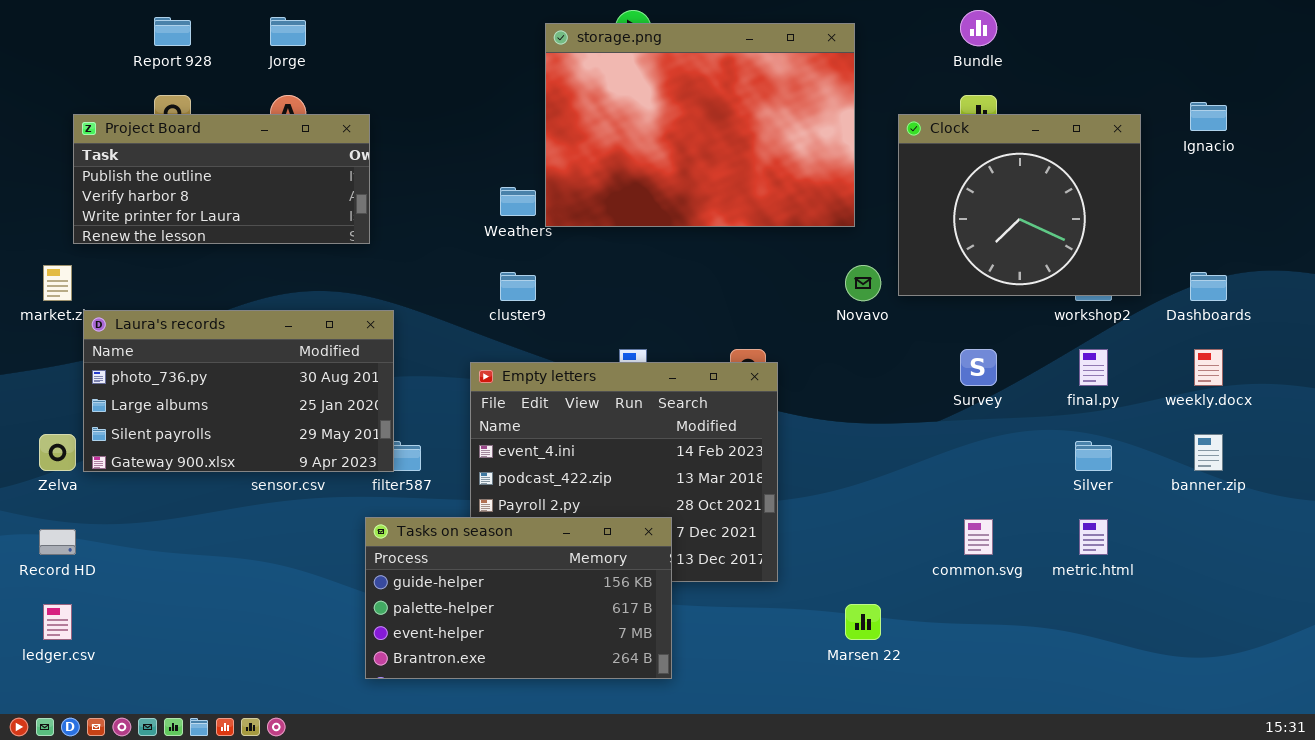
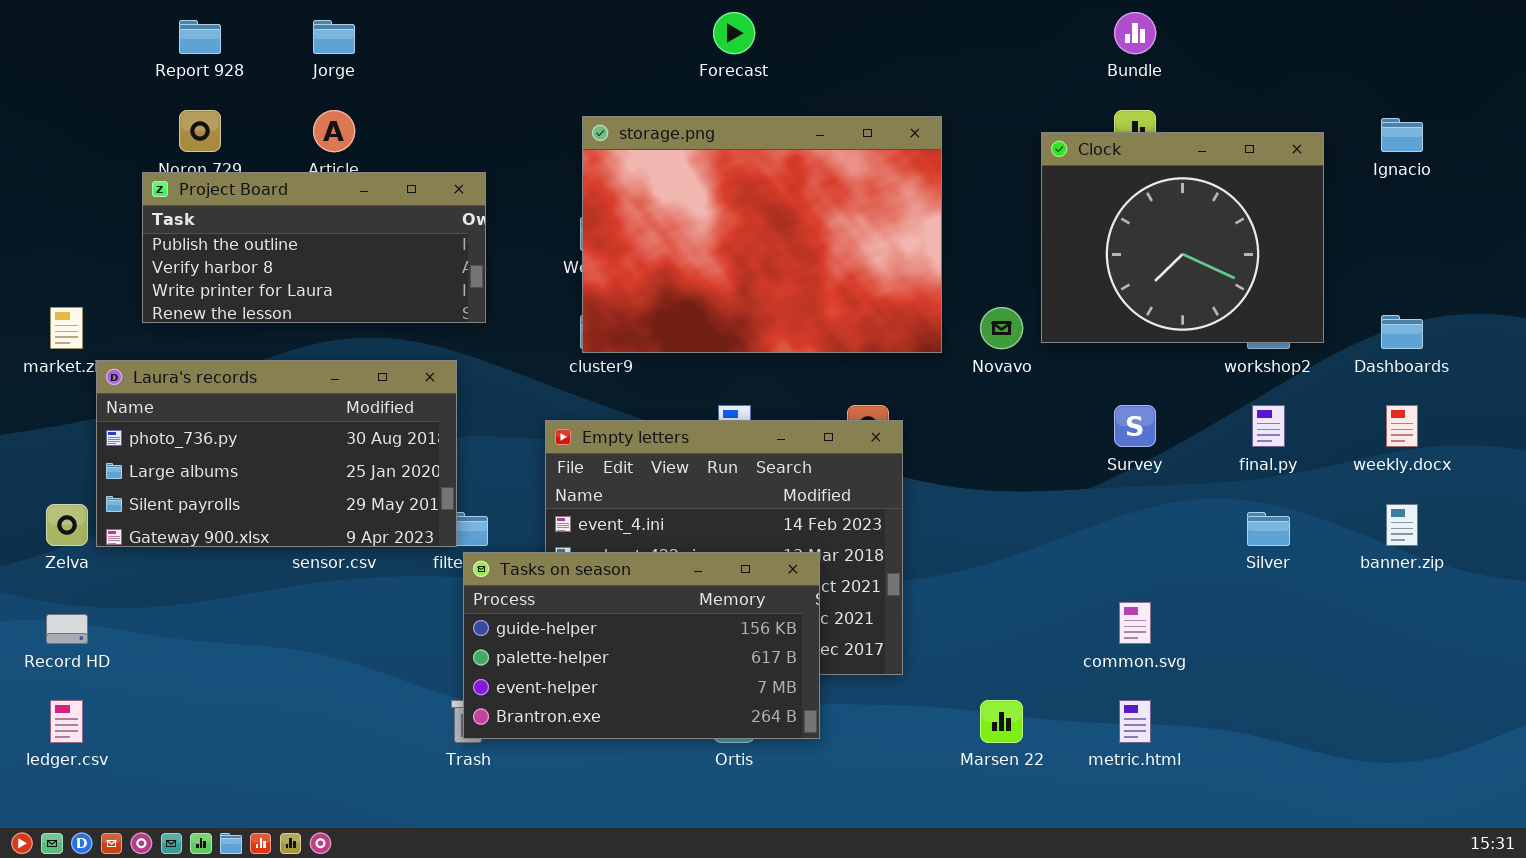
storage.png: [545,23,855,227] -> [582,116,942,353], moved
Project Board: [73,114,370,244] -> [142,172,486,323], moved
Tasks on season: [365,517,672,679] -> [463,552,820,739], moved
metric.html: [1079,519,1108,555] -> [1119,700,1151,743], moved

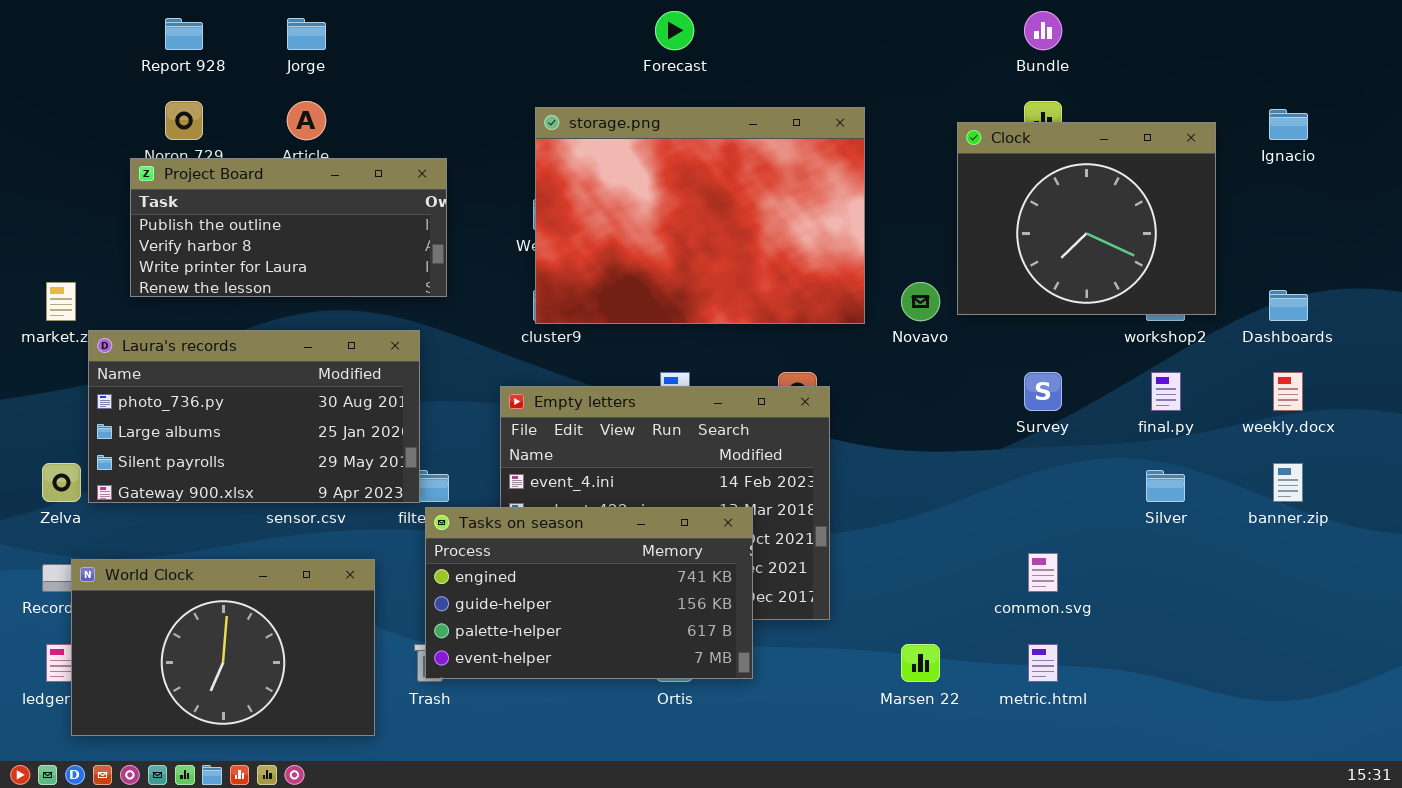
Tasks on season: [463,552,820,739] -> [425,507,753,679], scrolled up 1 row
World Clock: none -> [71,559,375,736], opened

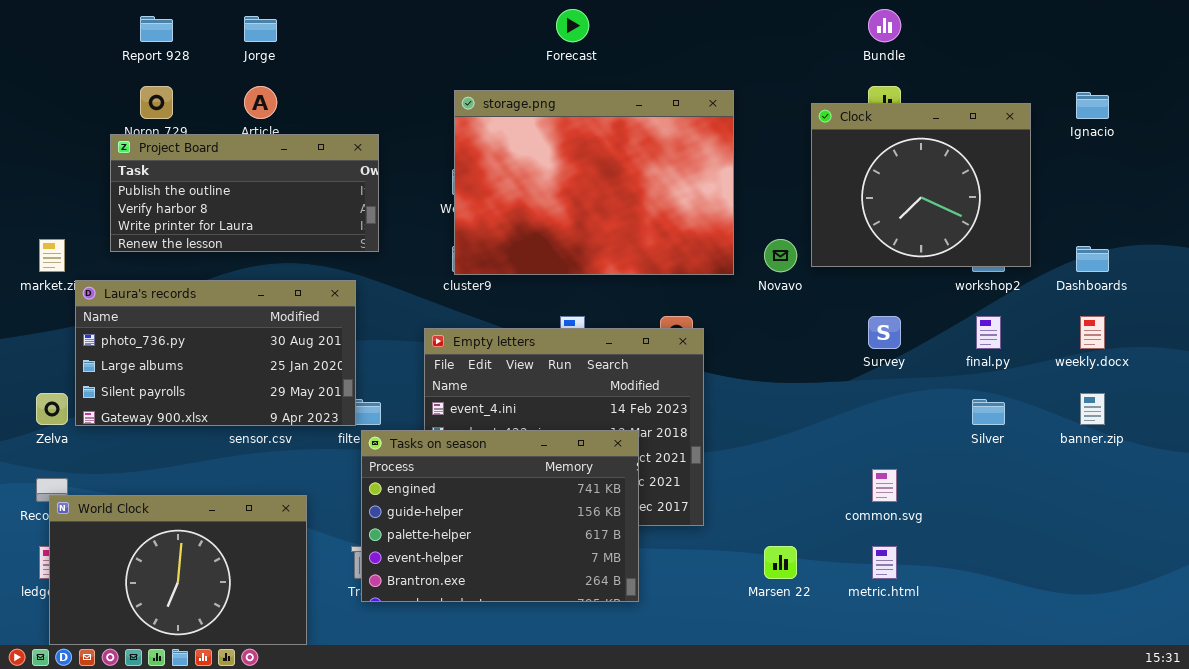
Tasks on season: [425,507,753,679] -> [361,430,639,602], resized
World Clock: [71,559,375,736] -> [49,495,307,645], moved

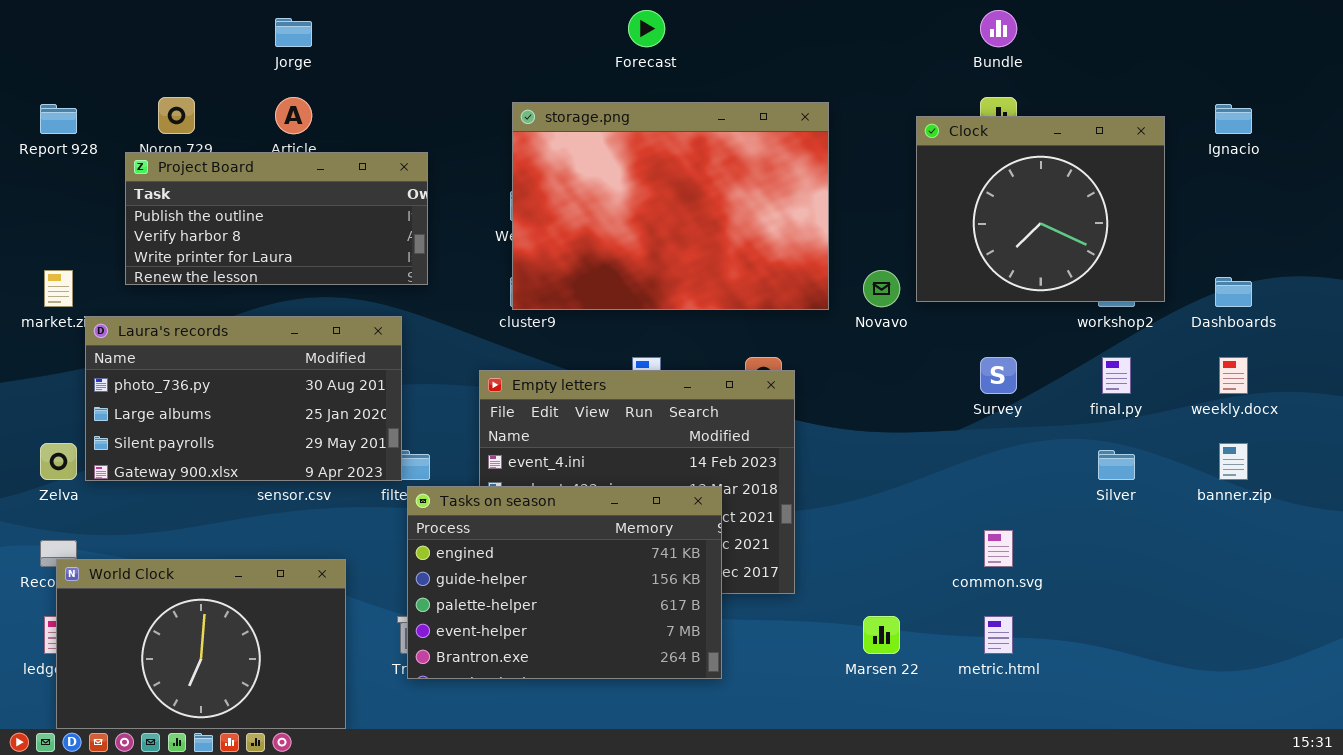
Report 928: [140,16,173,42] -> [40,104,77,134], moved

